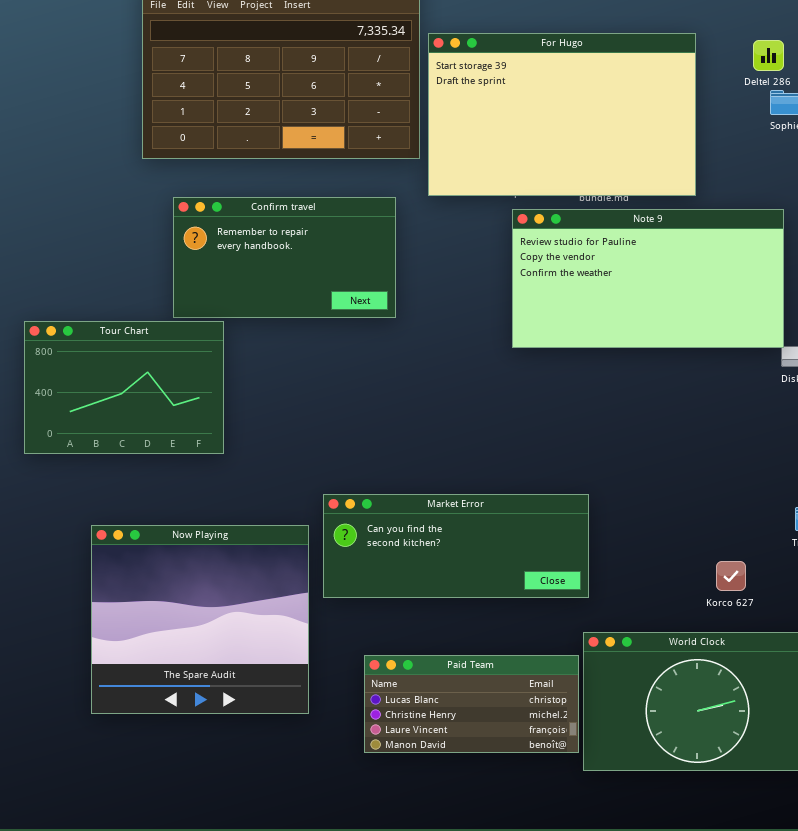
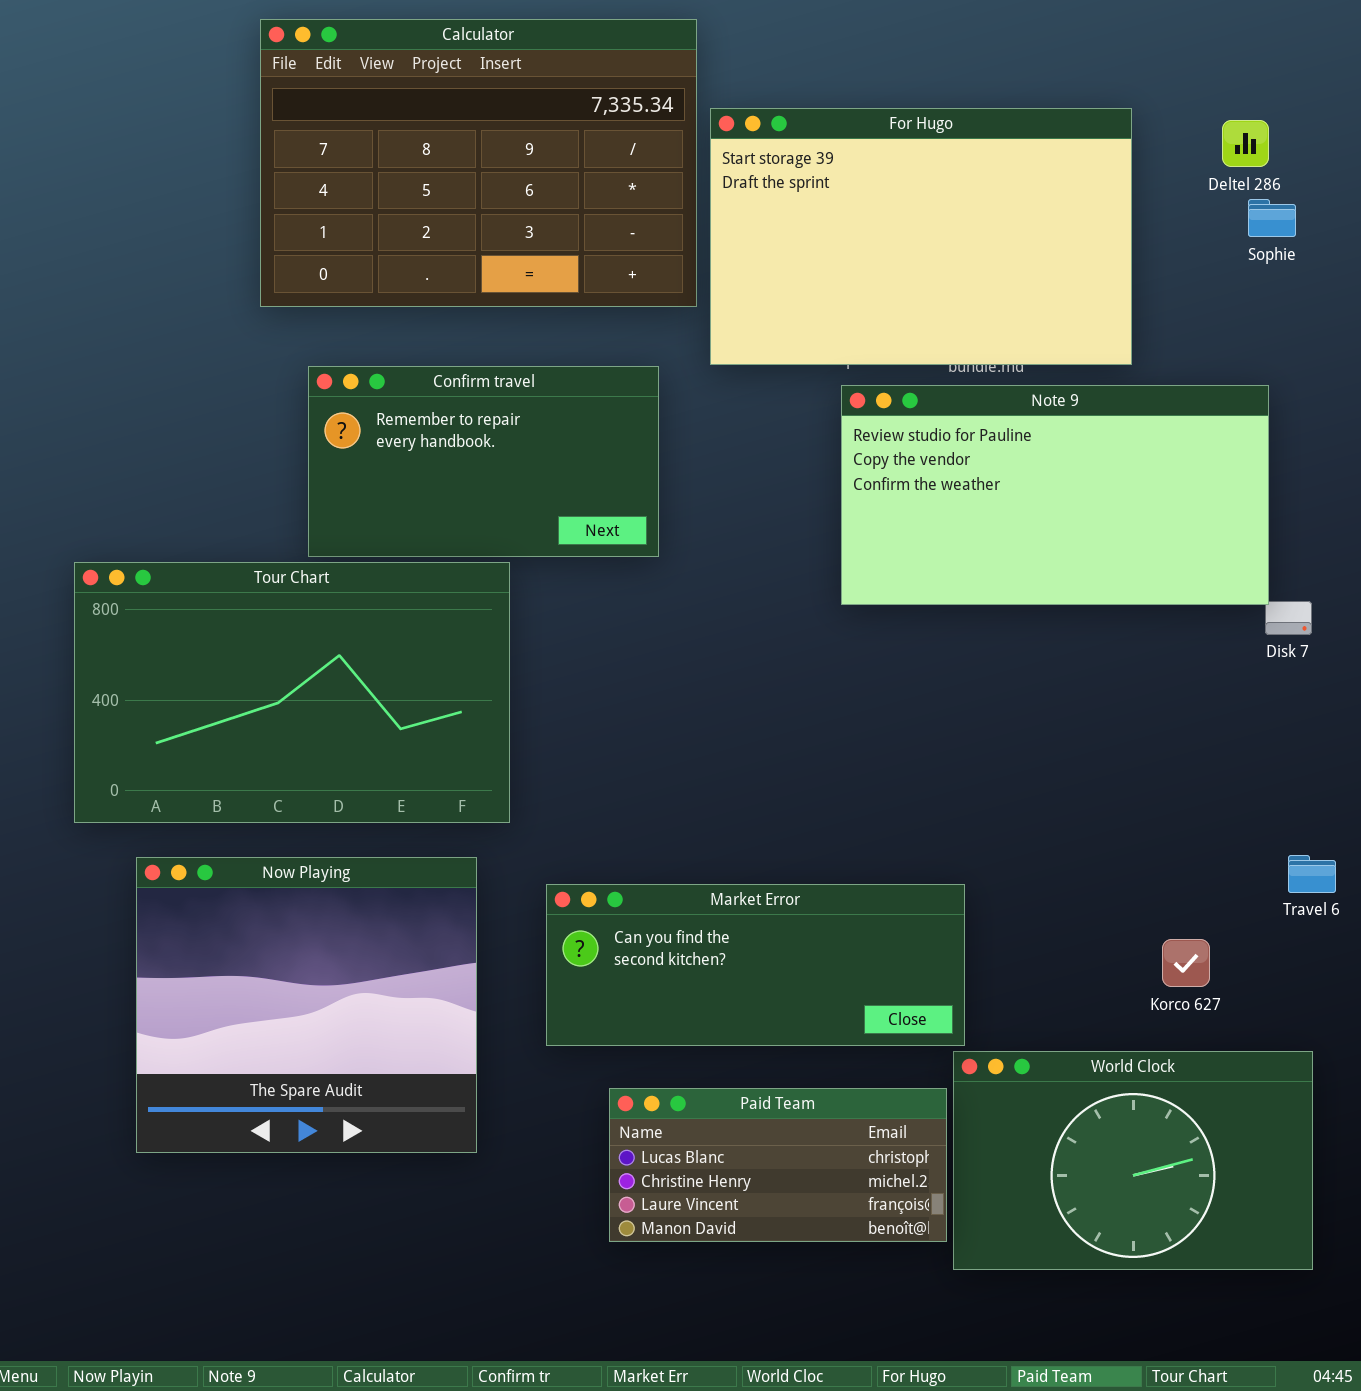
Tour Chart: [24,321,224,454] -> [74,562,510,823], resized
Market Error: [323,494,589,598] -> [546,884,965,1046], moved
Now Playing: [91,525,309,714] -> [136,857,477,1153], moved

